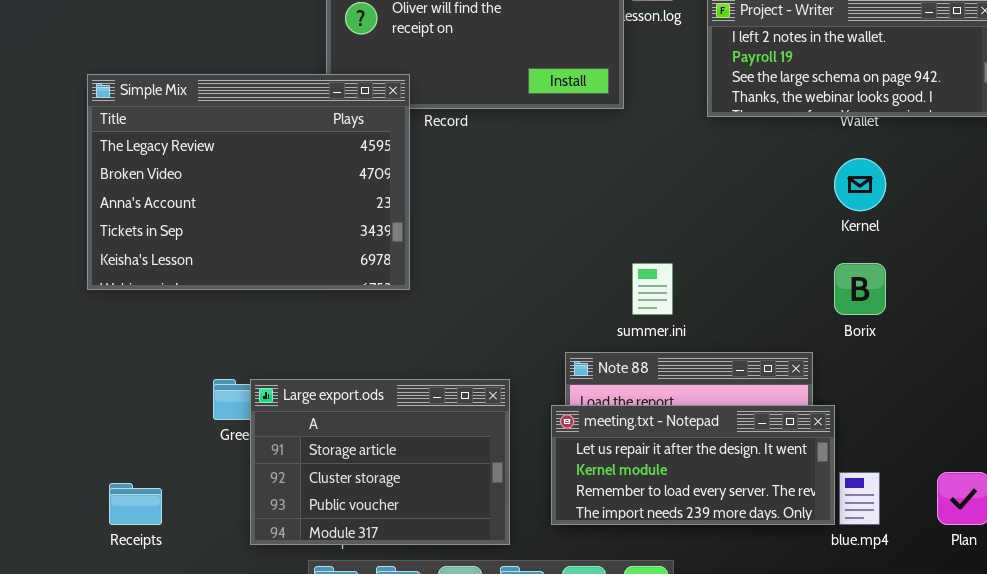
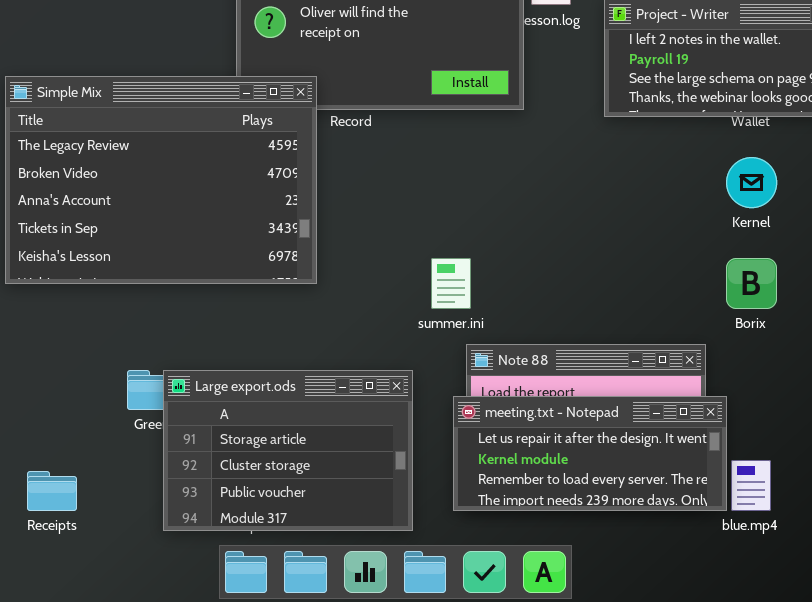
summer.ini: [632,263,673,315] -> [431,258,471,309], moved

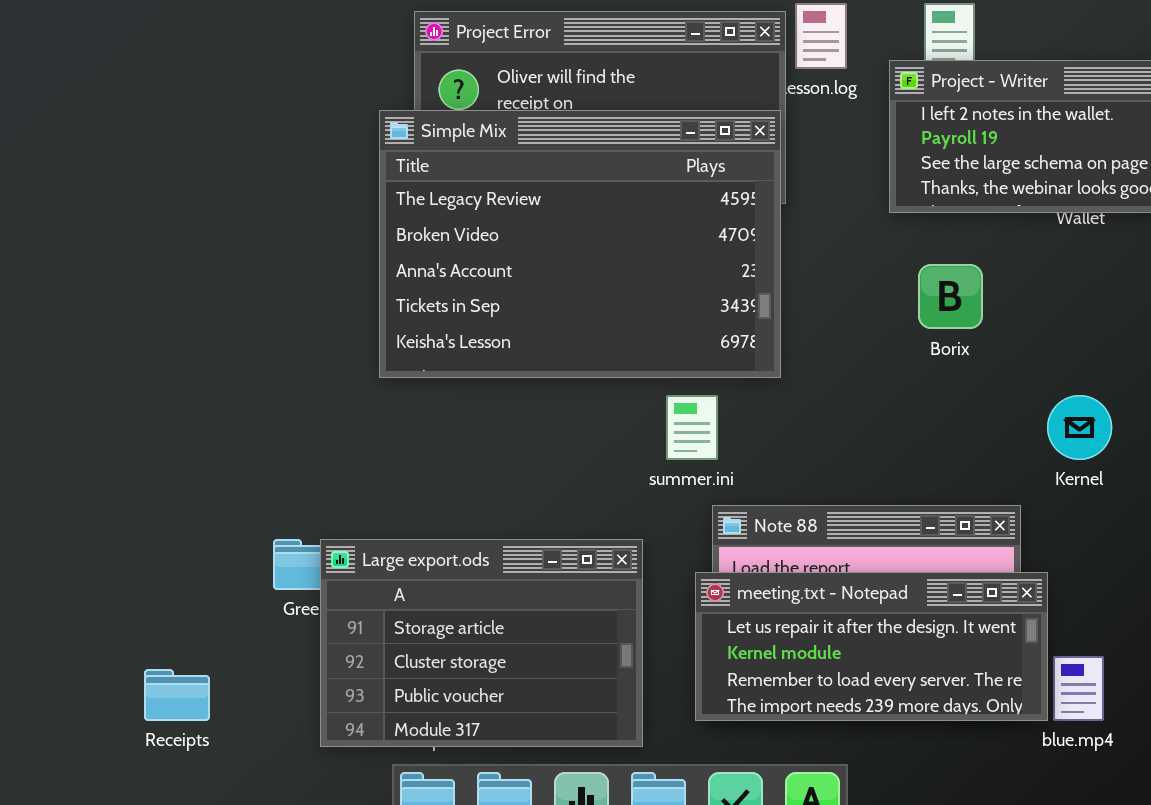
Simple Mix: [5,76,317,284] -> [379,110,781,378], moved
Kernel: [726,157,777,208] -> [1047,395,1112,460], moved
Borix: [726,258,777,309] -> [918,264,983,329], moved

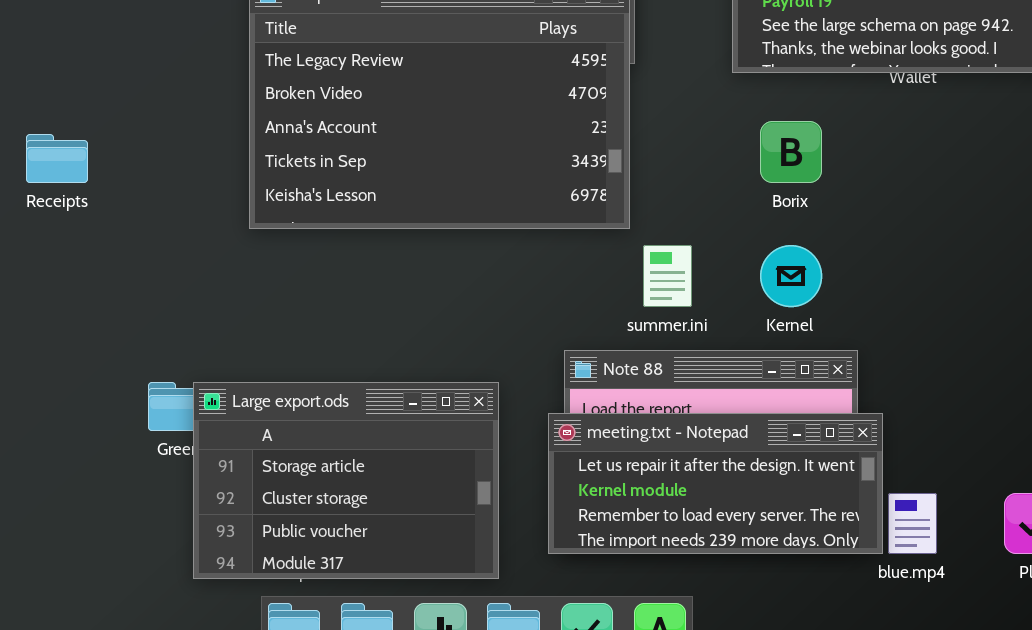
summer.ini: [666,395,718,460] -> [643,245,692,307], moved
Kernel: [1047,395,1112,460] -> [760,245,822,307], moved
Receipts: [144,669,210,721] -> [26,134,88,183], moved

